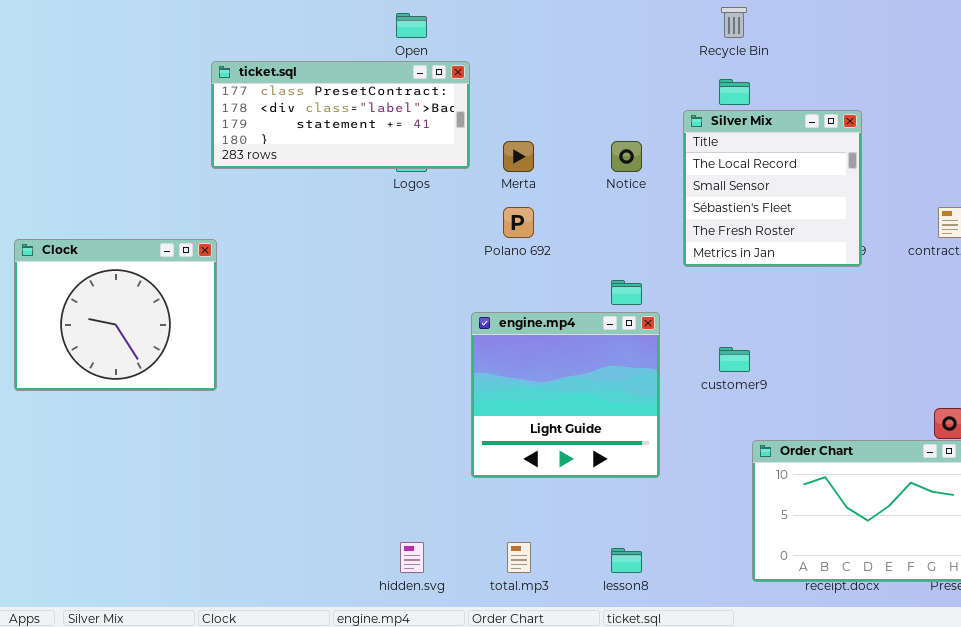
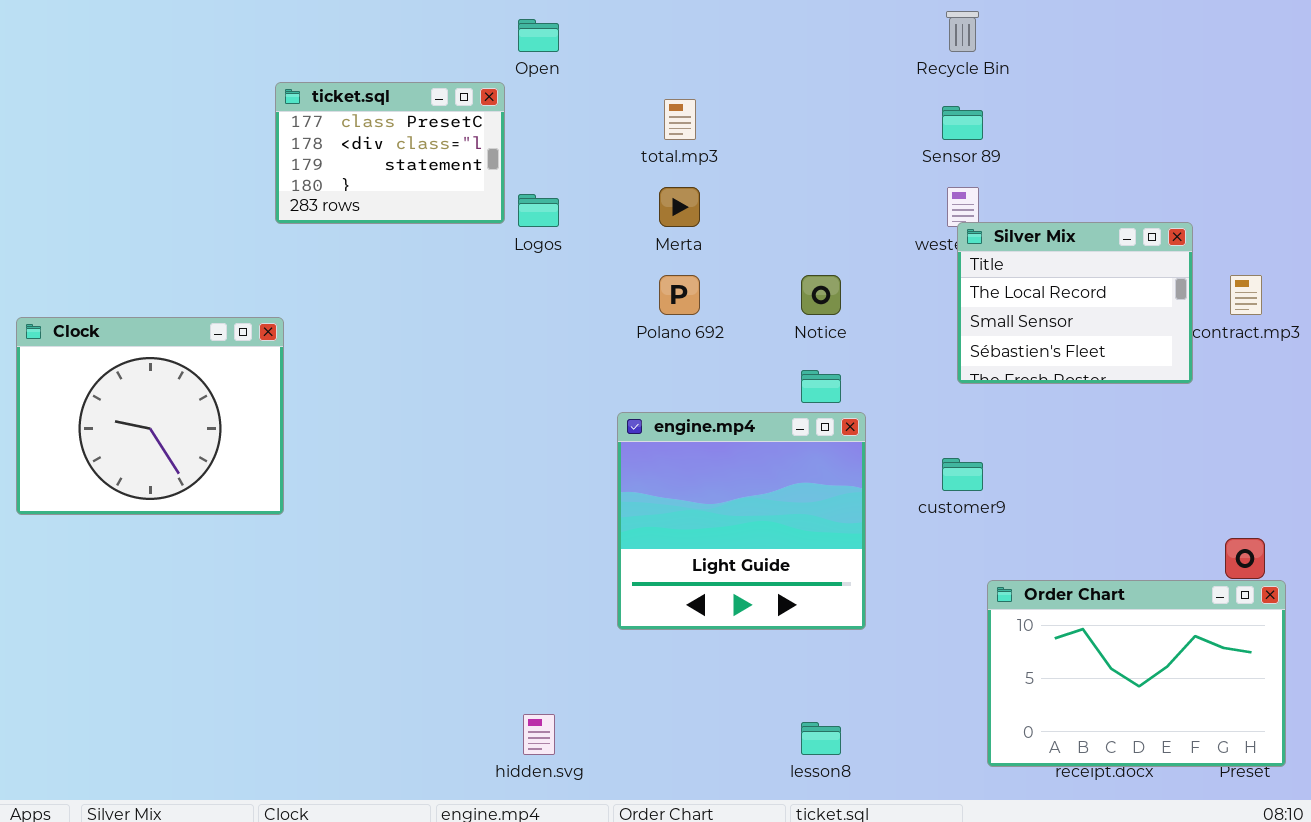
ticket.sql: [211,61,470,169] -> [275,82,505,224], resized
Silver Mix: [683,110,862,267] -> [957,222,1193,384], moved, resized
Notice: [611,141,642,172] -> [801,275,841,315], moved
total.mp3: [507,542,531,573] -> [664,99,696,140], moved

